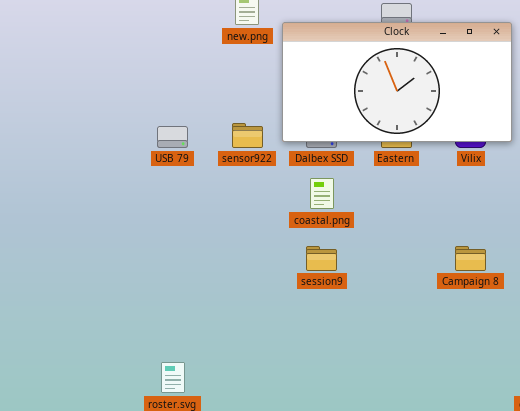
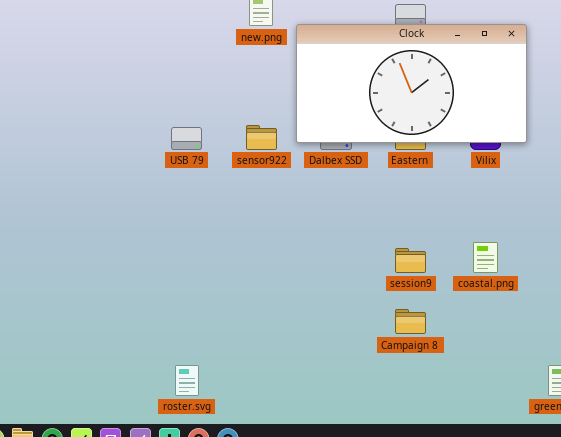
coastal.png: [310,178,334,209] -> [473,242,498,273], moved
session9: [306,246,337,271] -> [395,248,426,273], moved
Campaign 8: [455,246,486,271] -> [395,309,426,334], moved

